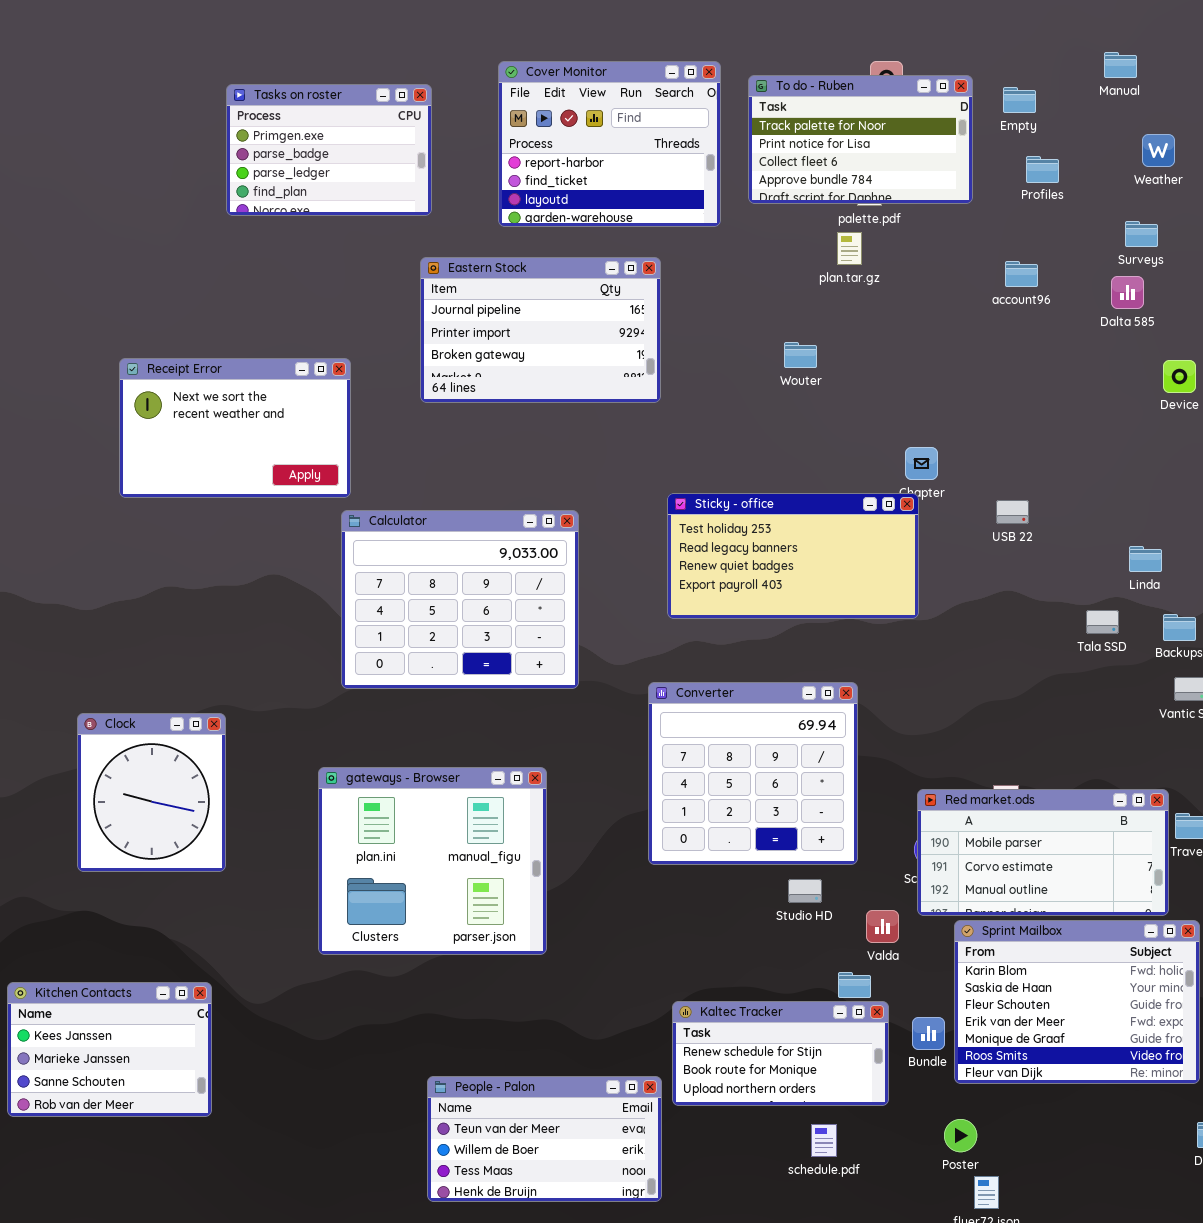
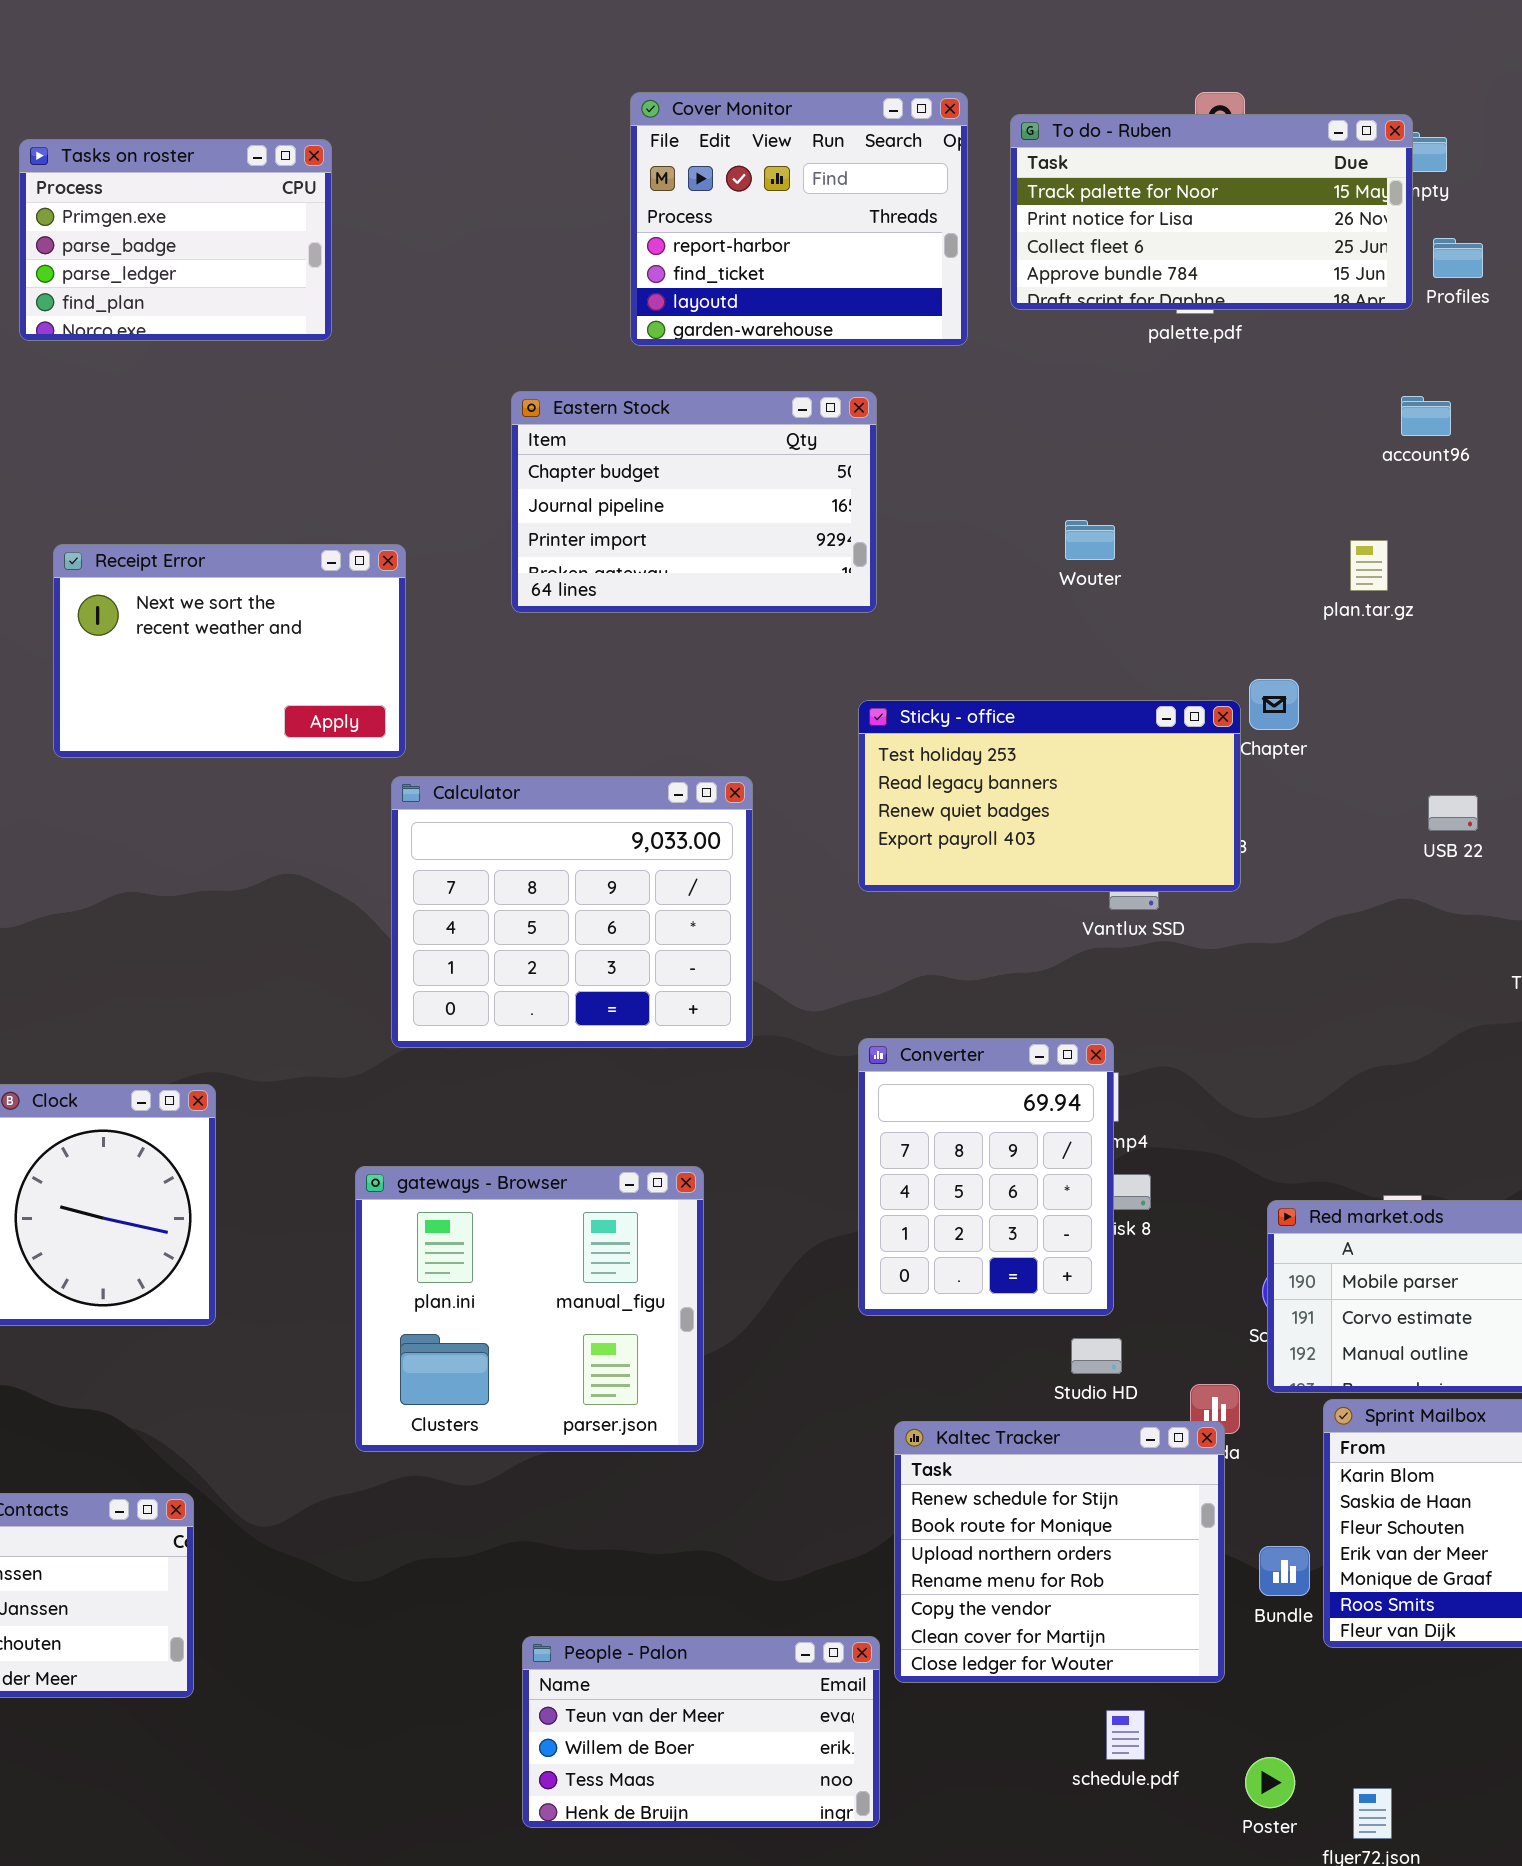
To do - Ruben: [748,75,973,204] -> [1010,114,1413,310], resized
Tasks on roster: [226,84,432,216] -> [19,139,332,341], moved
plan.tar.gz: [837,232,862,265] -> [1350,540,1388,591], moved
Eastern Stock: [420,257,661,403] -> [511,391,877,613], scrolled up 1 row
Sticky - office: [667,493,919,619] -> [858,700,1241,892], moved
USB 22: [996,500,1029,524] -> [1428,795,1478,831], moved
Converter: [648,682,858,865] -> [858,1038,1114,1316], resized
Kaltec Tracker: [672,1001,889,1106] -> [894,1421,1225,1683], resized
Poster: [944,1119,977,1152] -> [1245,1757,1295,1808], moved

